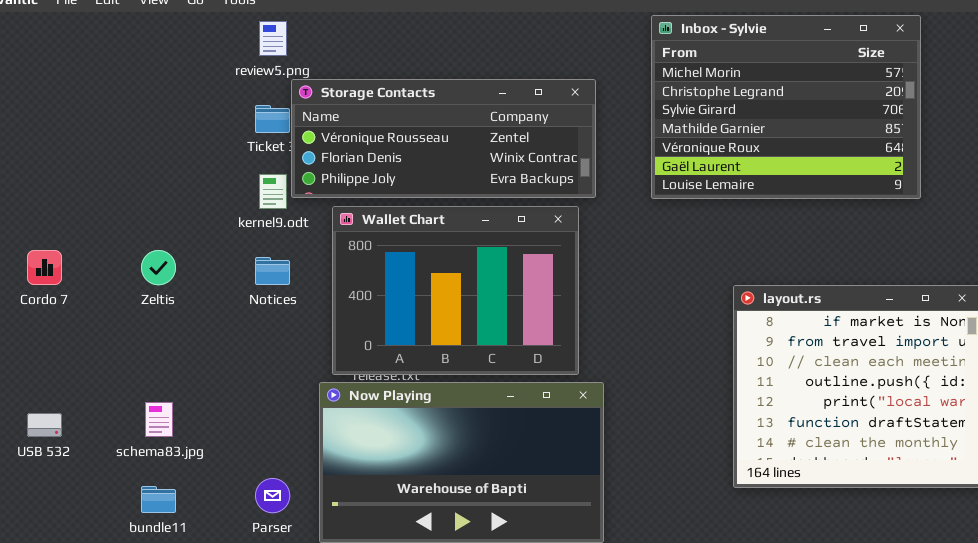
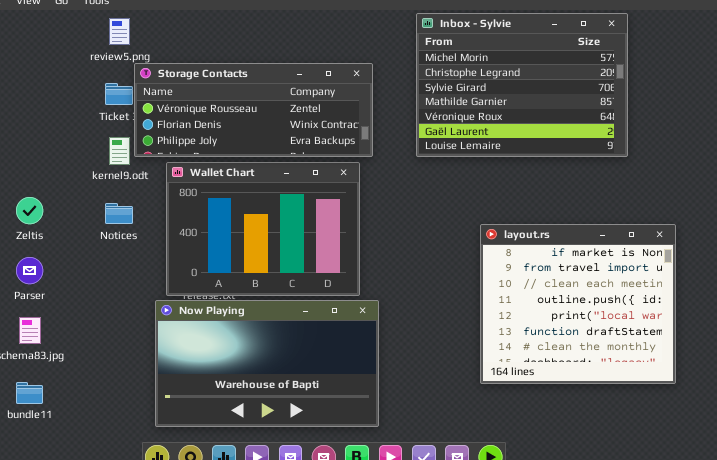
Parser: [255,478,290,513] -> [16,257,43,284], moved

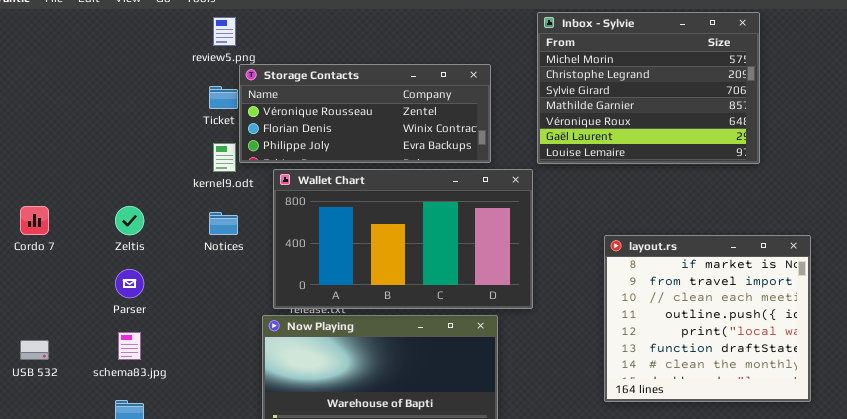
Wallet Chart: [166,162,360,296] -> [273,169,533,309], resized

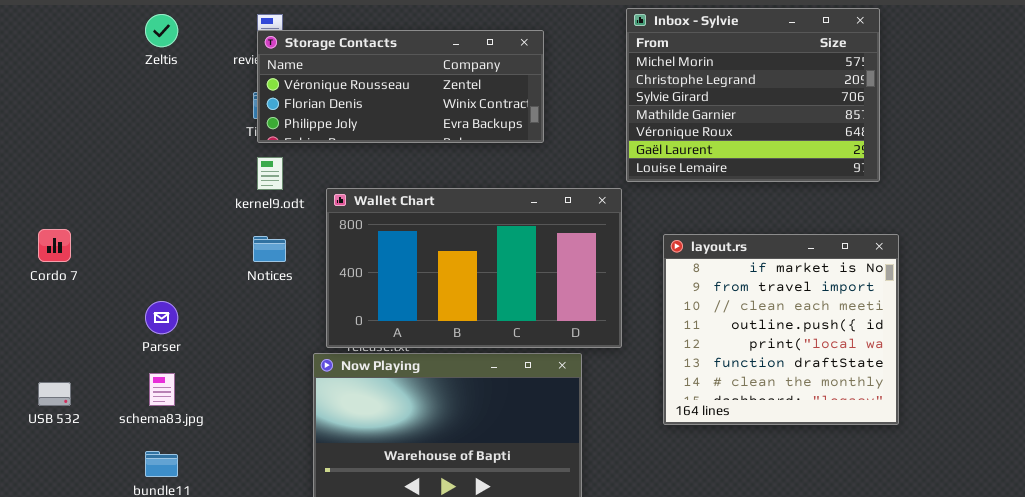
Storage Contacts: [239,64,491,163] -> [257,30,544,143], moved
Zeltis: [115,206,144,235] -> [145,14,178,47], moved
layout.rs: [604,235,811,402] -> [663,234,899,425], moved

